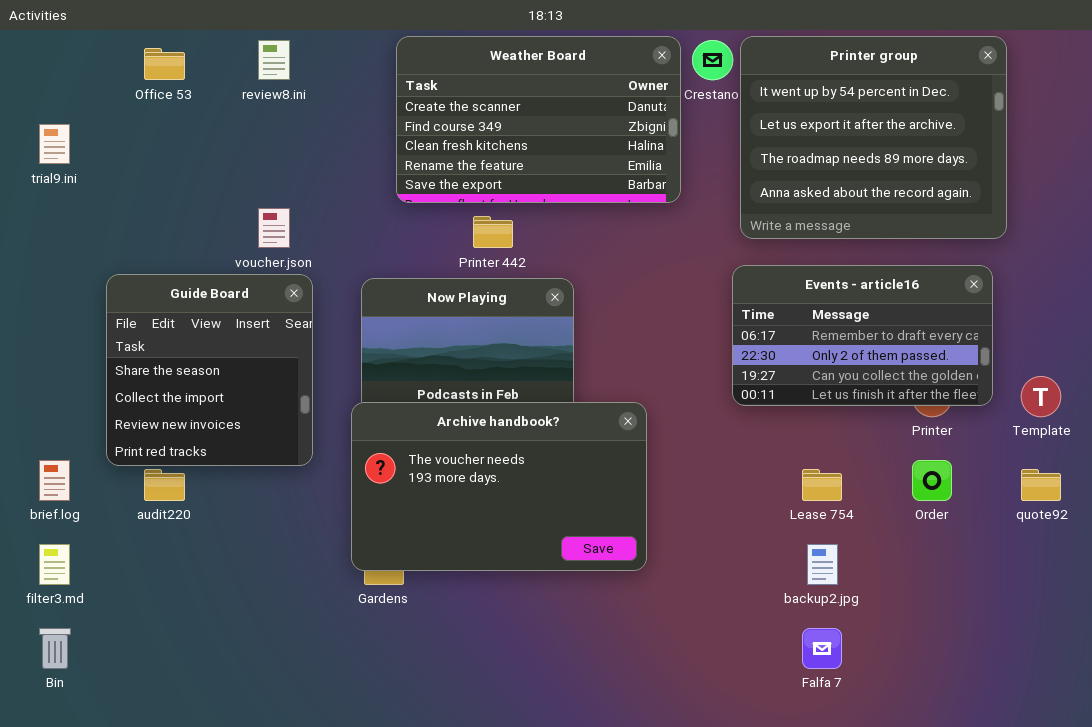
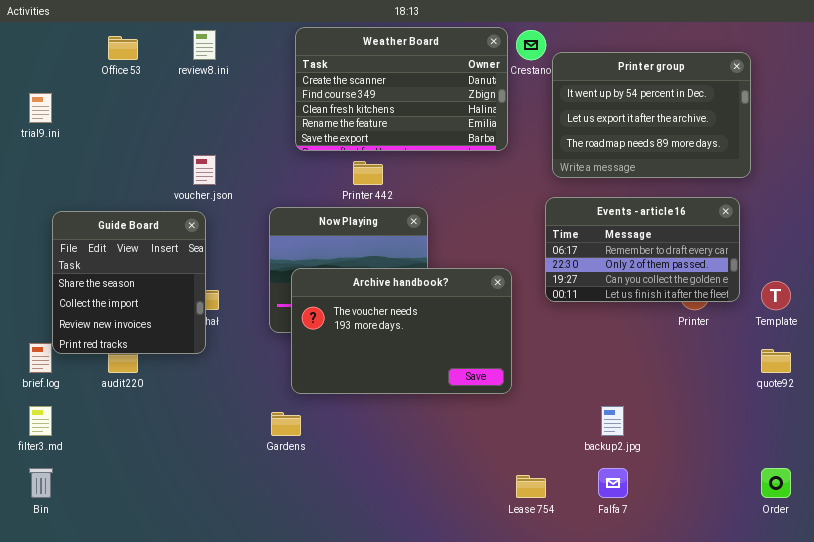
Printer group: [740,36,1007,239] -> [552,52,751,178], resized
Guide Board: [106,274,313,466] -> [52,211,206,354], moved
Archive handbook?: [351,402,647,571] -> [291,268,512,394], moved
Order: [912,460,952,501] -> [761,468,791,498], moved
Lease 754: [802,469,842,501] -> [516,475,546,498], moved

